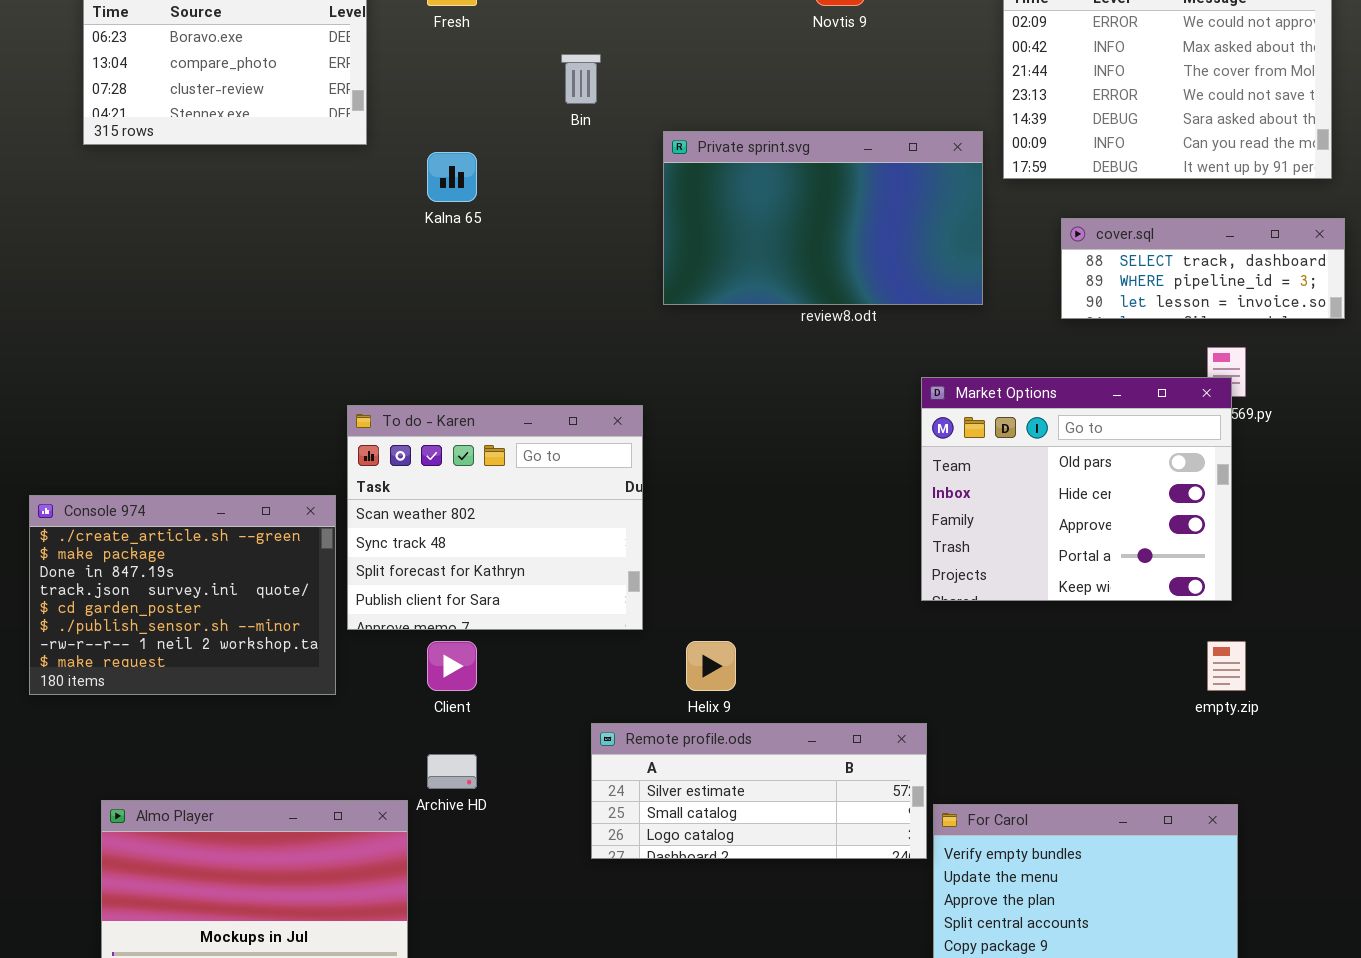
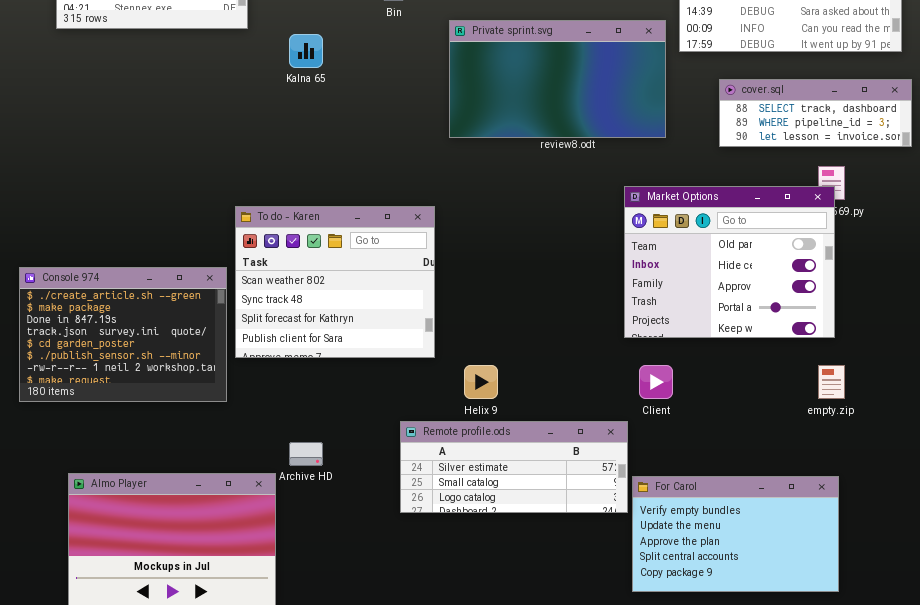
Client: [427,641,477,691] -> [639,365,673,399], moved

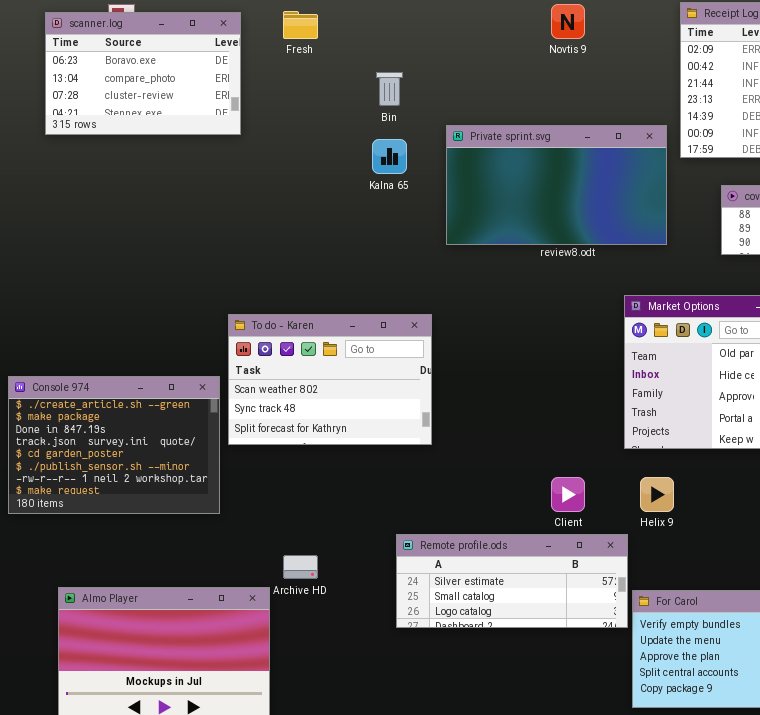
Kalna 65: [289,34,323,68] -> [372,139,407,174], moved
To do - Karen: [235,206,435,358] -> [228,314,432,445], resized
Helix 9: [464,365,498,399] -> [640,477,674,512], moved
Client: [639,365,673,399] -> [551,477,585,512], moved

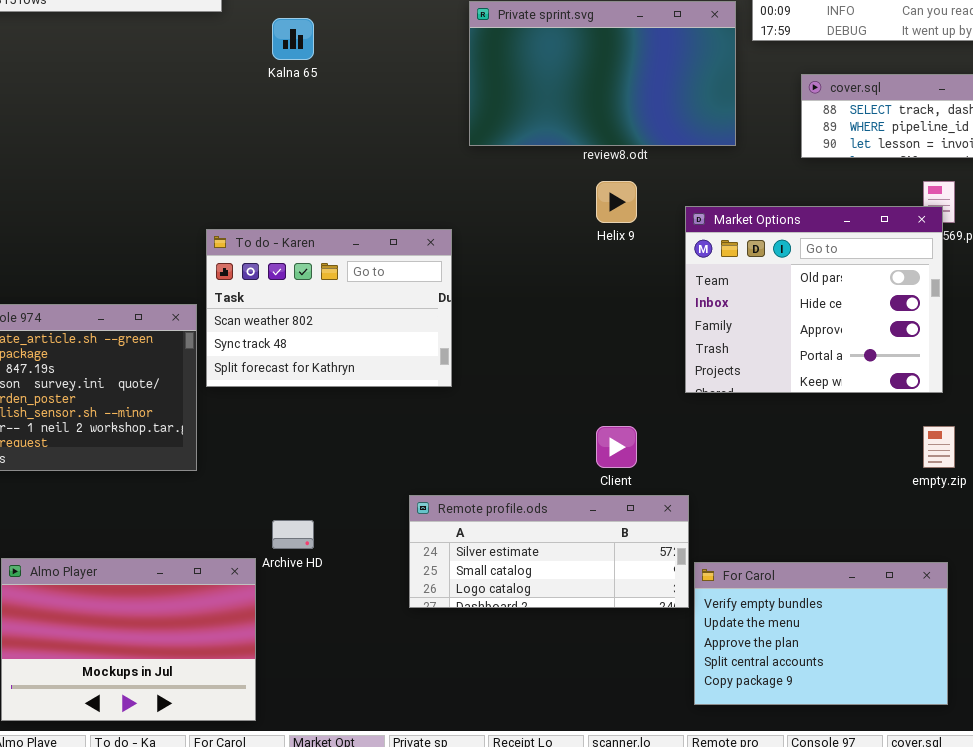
Kalna 65: [372,139,407,174] -> [272,18,314,60], moved
Helix 9: [640,477,674,512] -> [596,181,637,223], moved

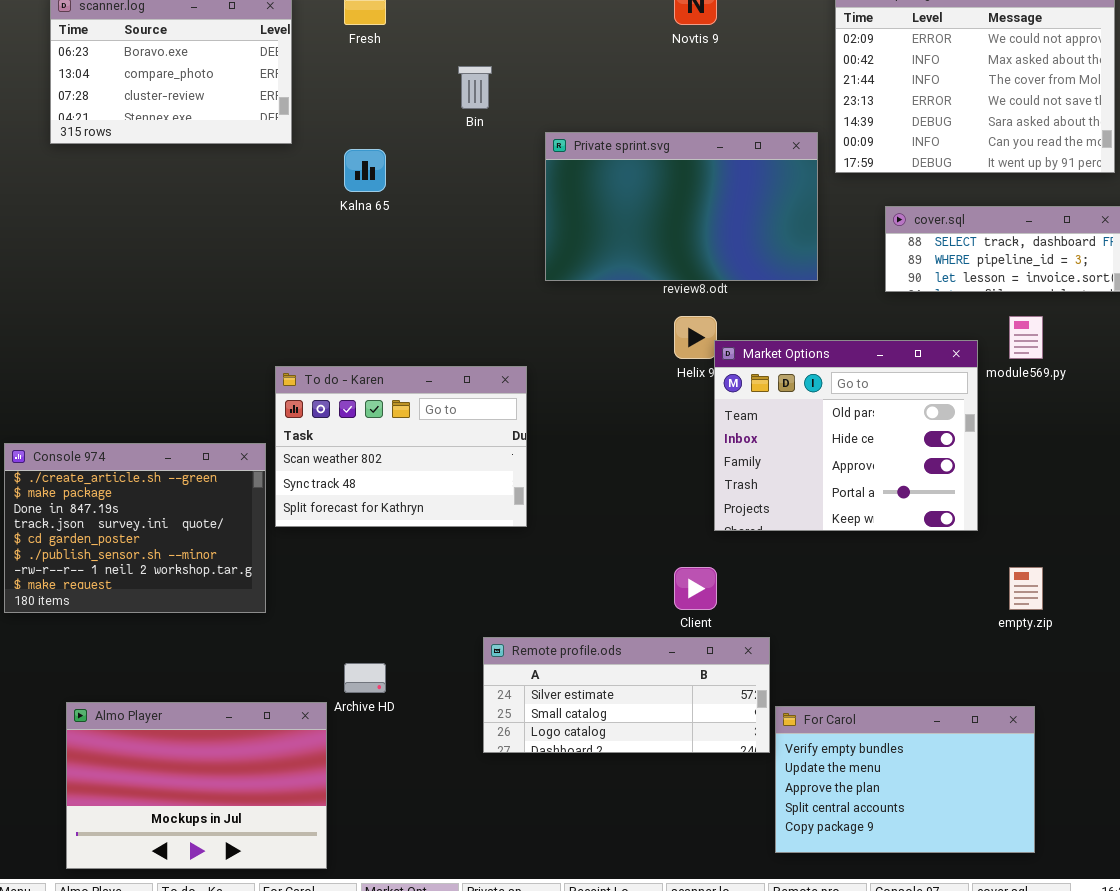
Market Options: [685,206,943,393] -> [714,340,978,531], moved

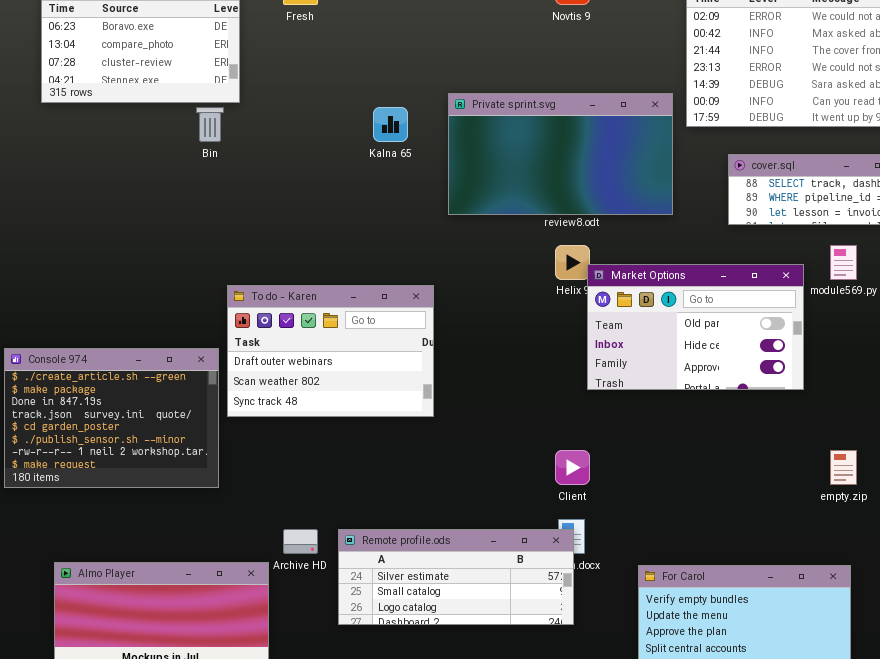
Bin: [458,66,492,109] -> [196,107,224,142], moved
Kalna 65: [344,149,386,192] -> [373,107,408,142], moved
Market Options: [714,340,978,531] -> [587,264,804,390], resized
To do - Karen: [275,366,527,527] -> [227,285,434,417], scrolled up 1 row
Remote profile.ods: [483,637,770,753] -> [338,529,574,625], moved

